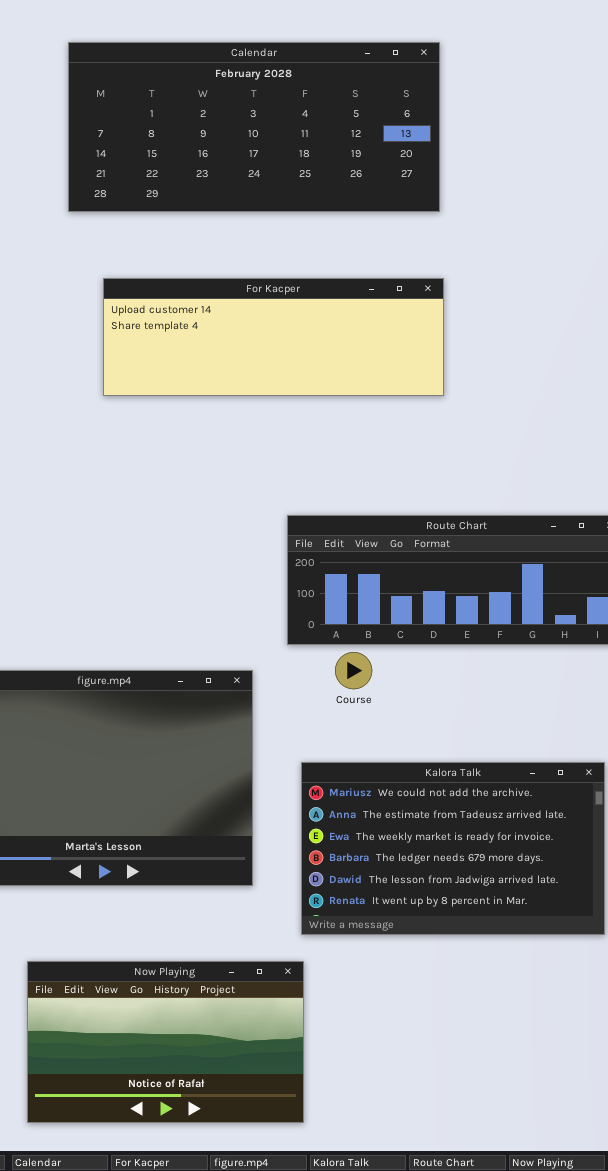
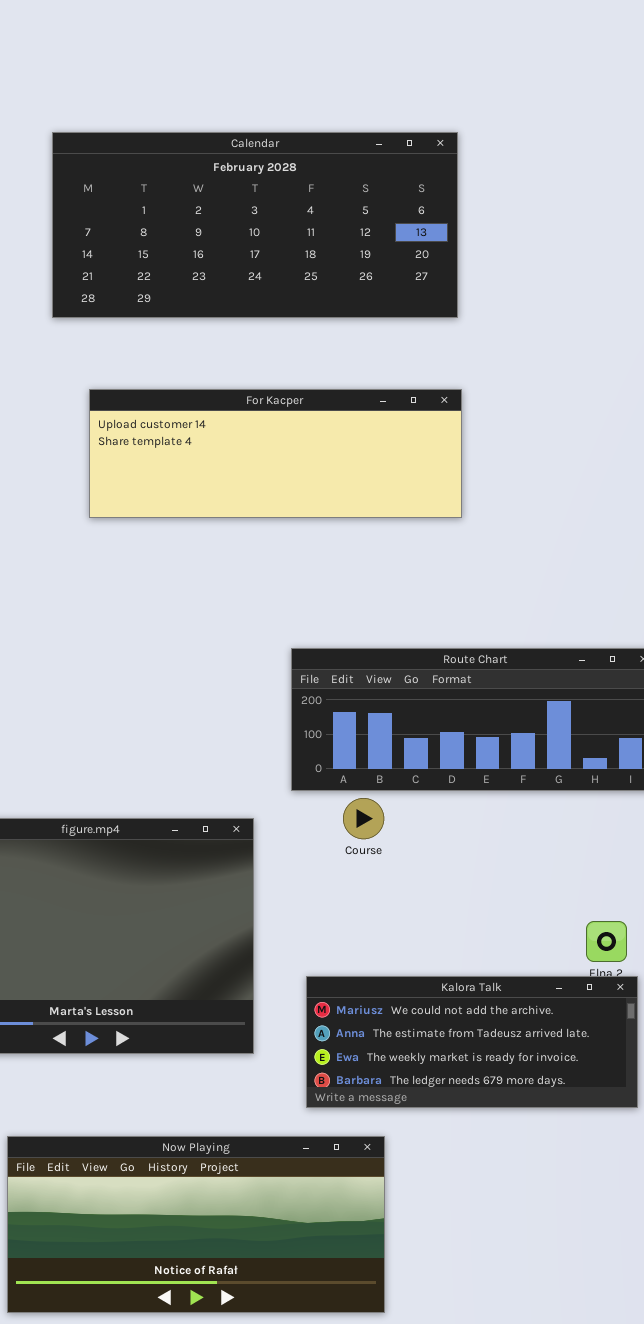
Kalora Talk: [301,762,605,935] -> [306,976,638,1108], resized
Now Playing: [27,961,304,1123] -> [7,1136,385,1313], resized

